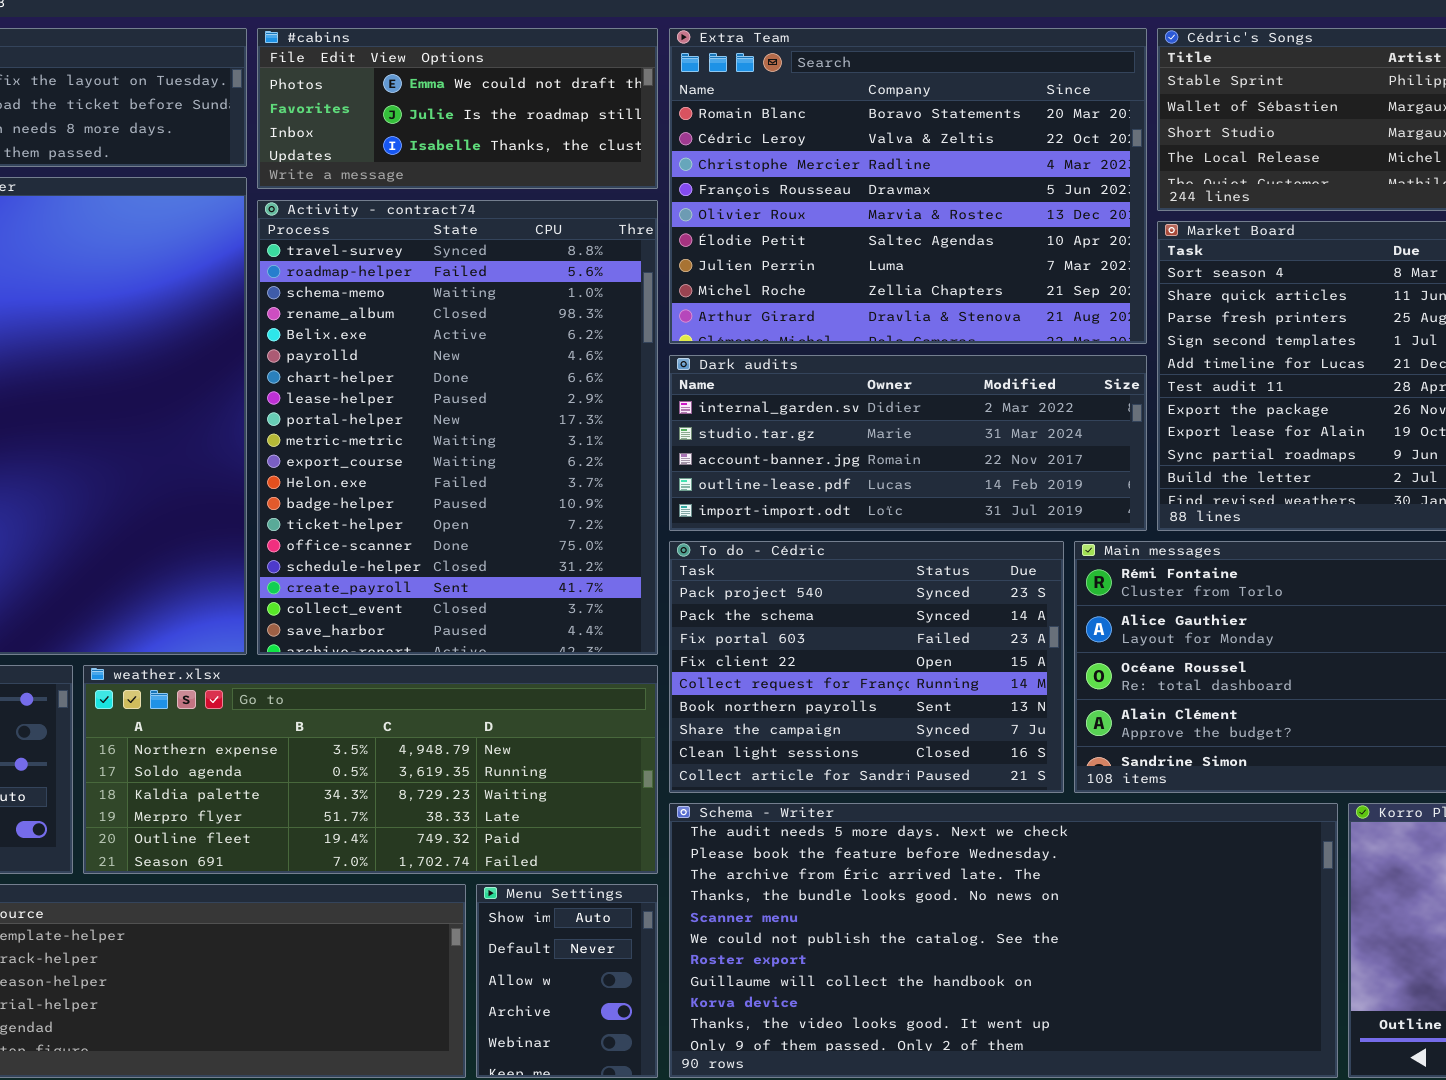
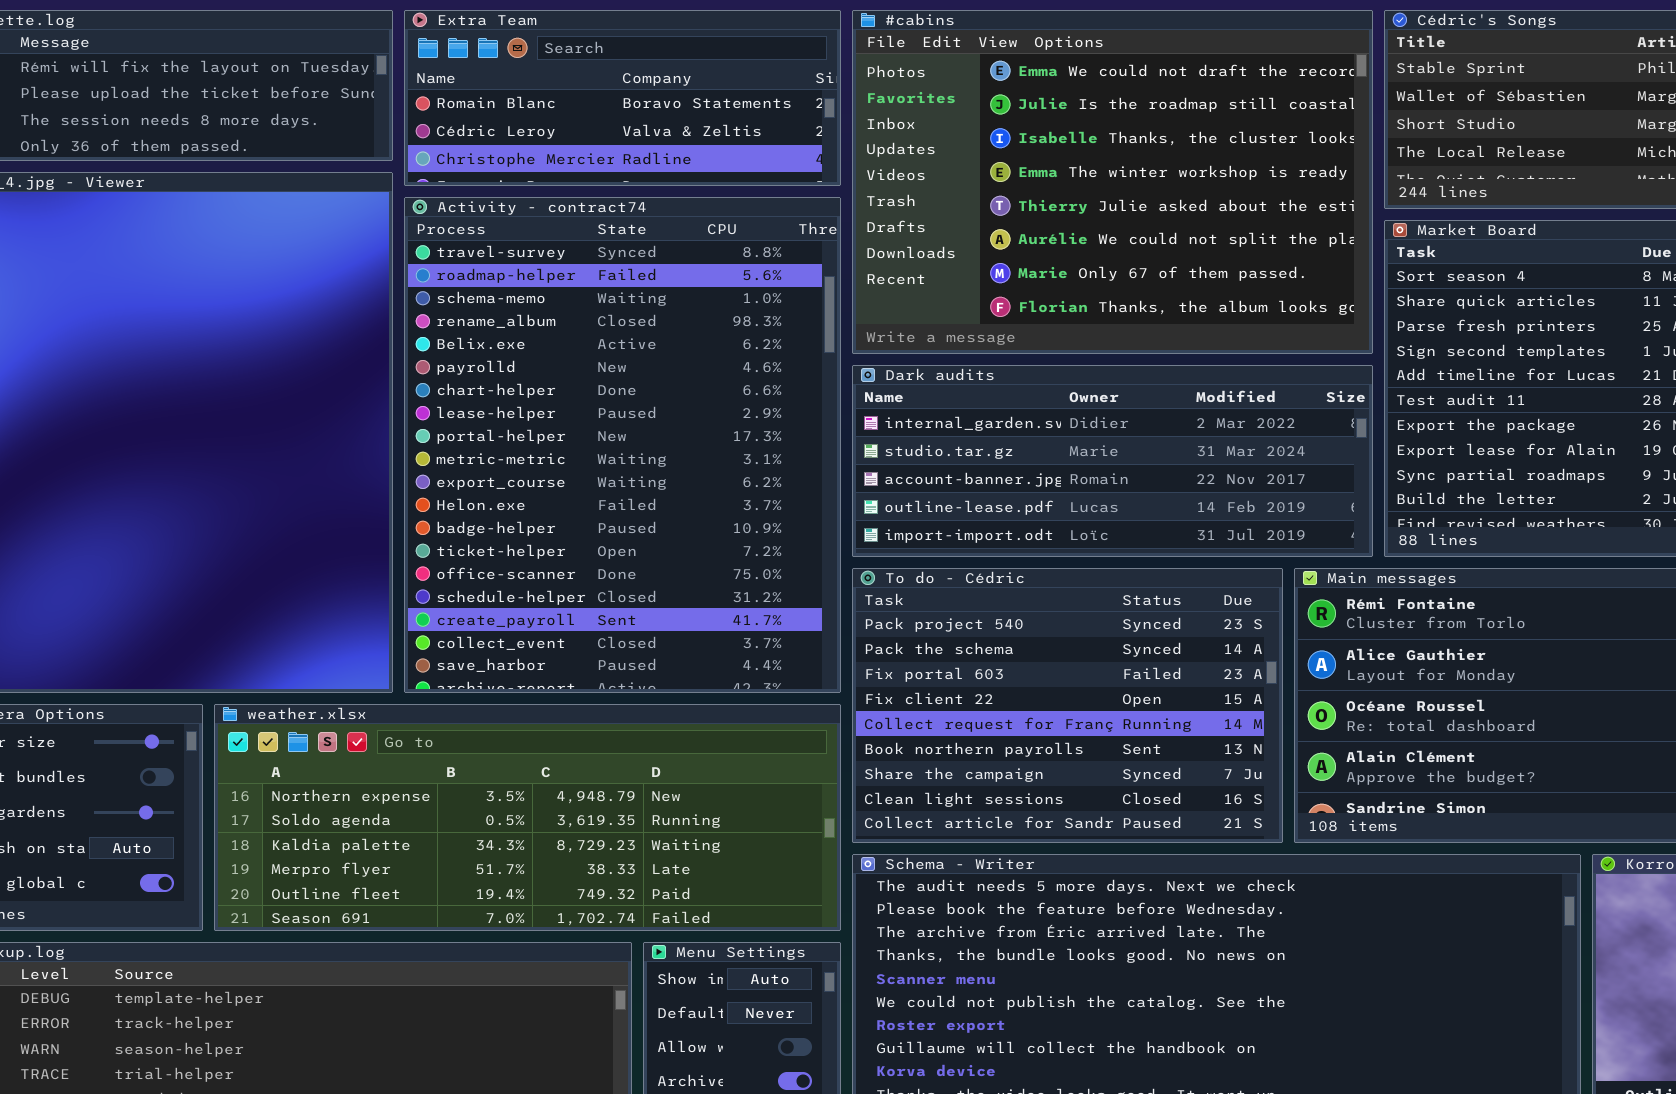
#cabins: [257,28,658,189] -> [852,10,1373,354], moved, resized
Extra Team: [669,28,1147,344] -> [404,10,841,186], moved, resized

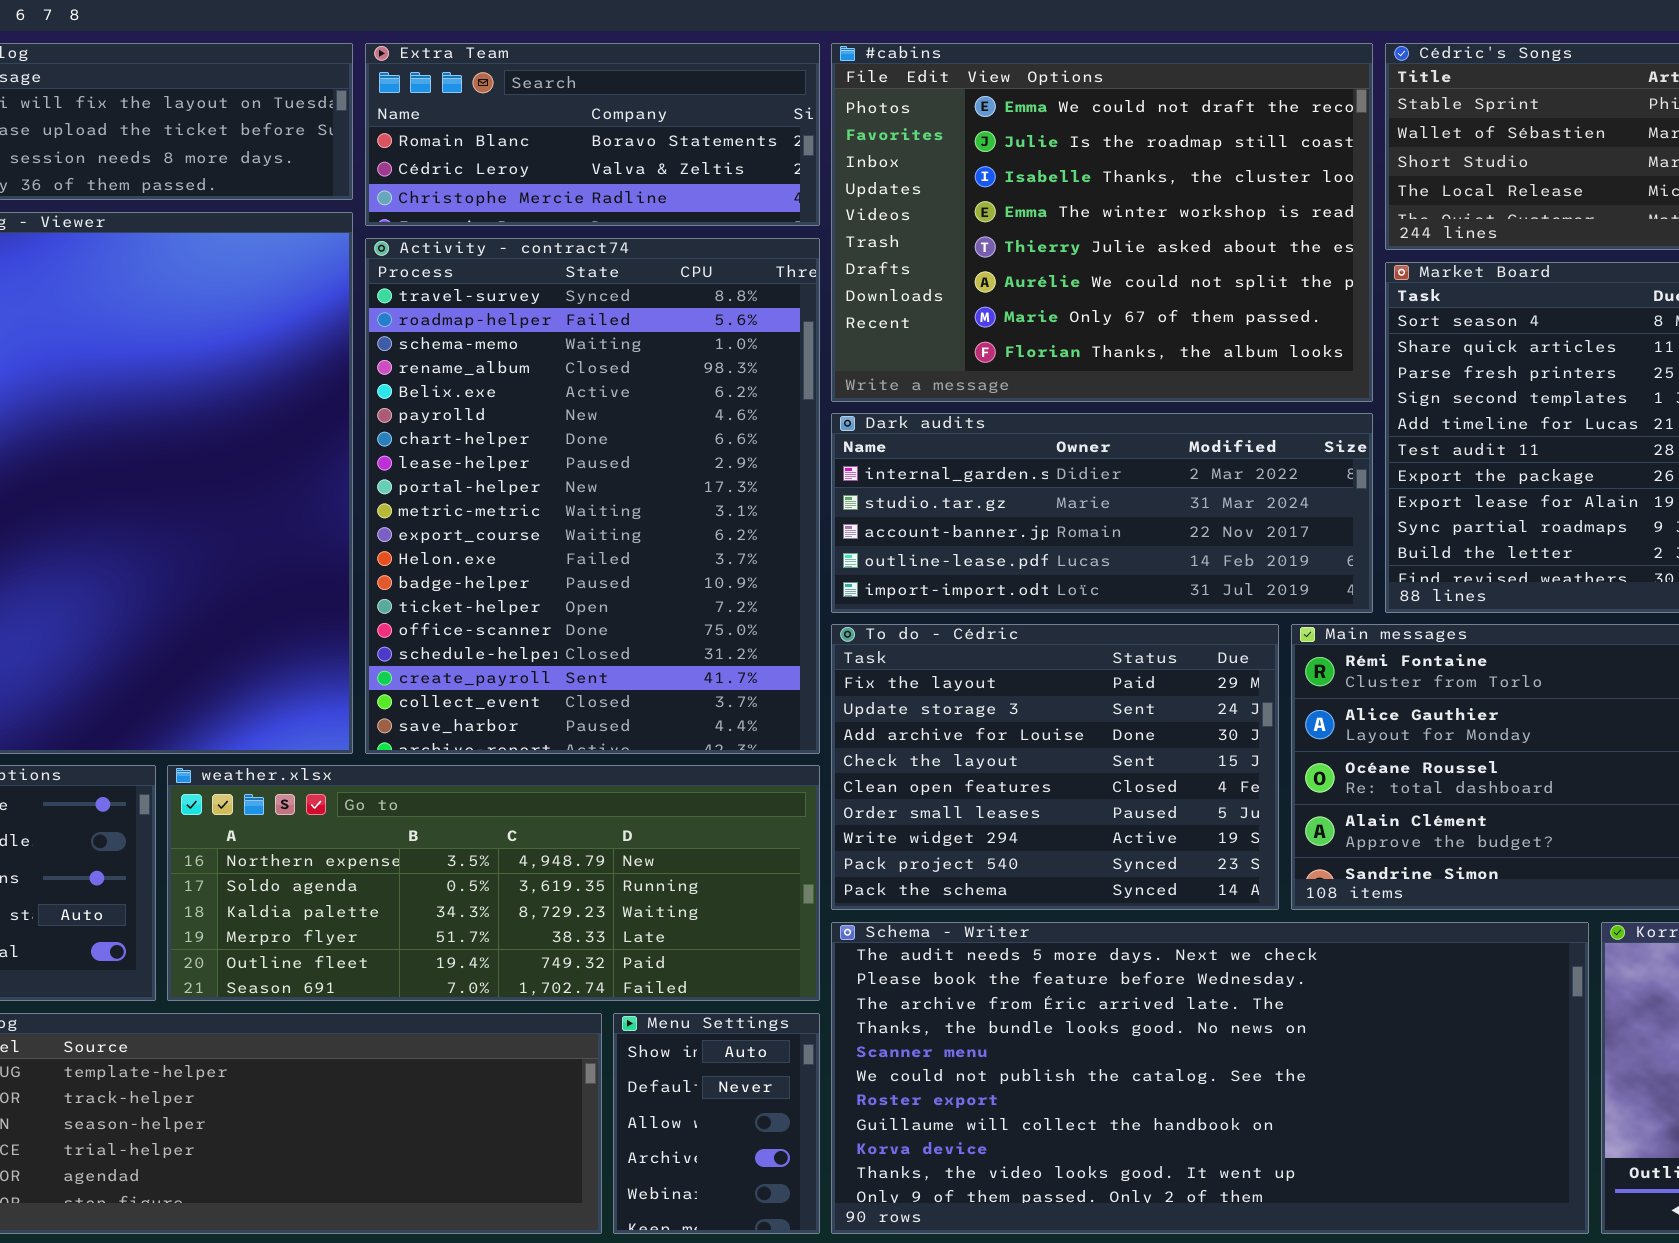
To do - Cédric: [852,568,1283,843] -> [831,624,1279,910], scrolled up 7 rows

